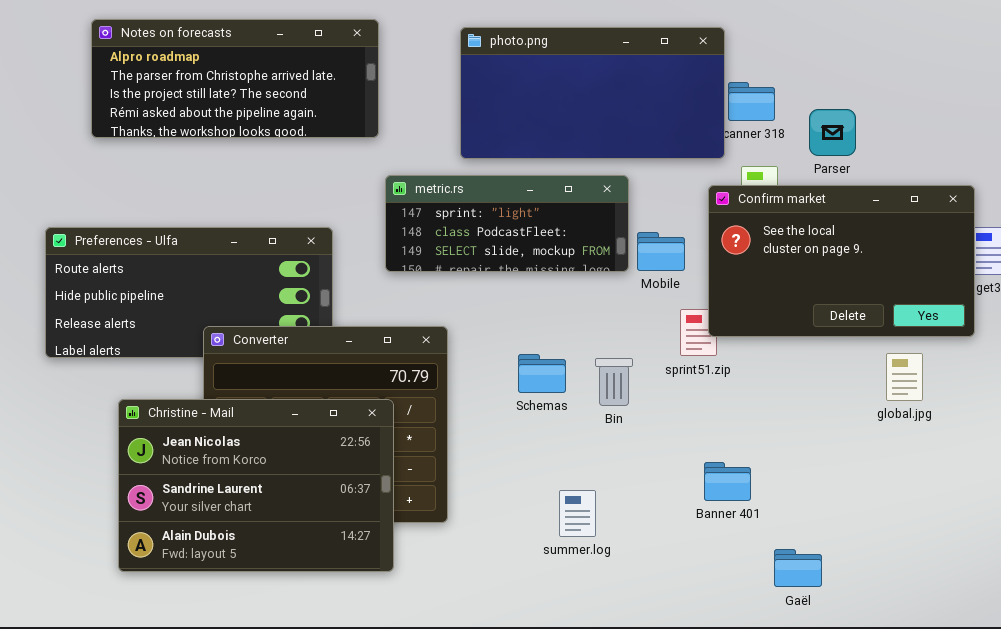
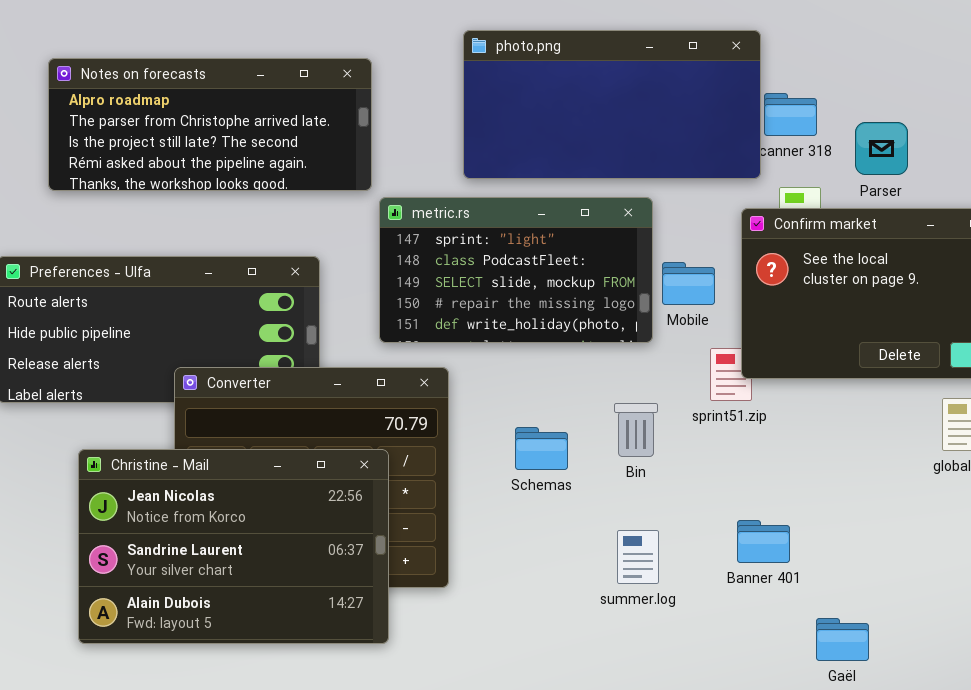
Notes on forecasts: [91,19,379,138] -> [48,58,372,191], moved
metric.rs: [385,175,629,272] -> [379,197,653,343], resized
Schemas: [518,354,566,393] -> [515,427,568,470], moved
summer.log: [559,490,596,537] -> [617,530,659,584], moved

